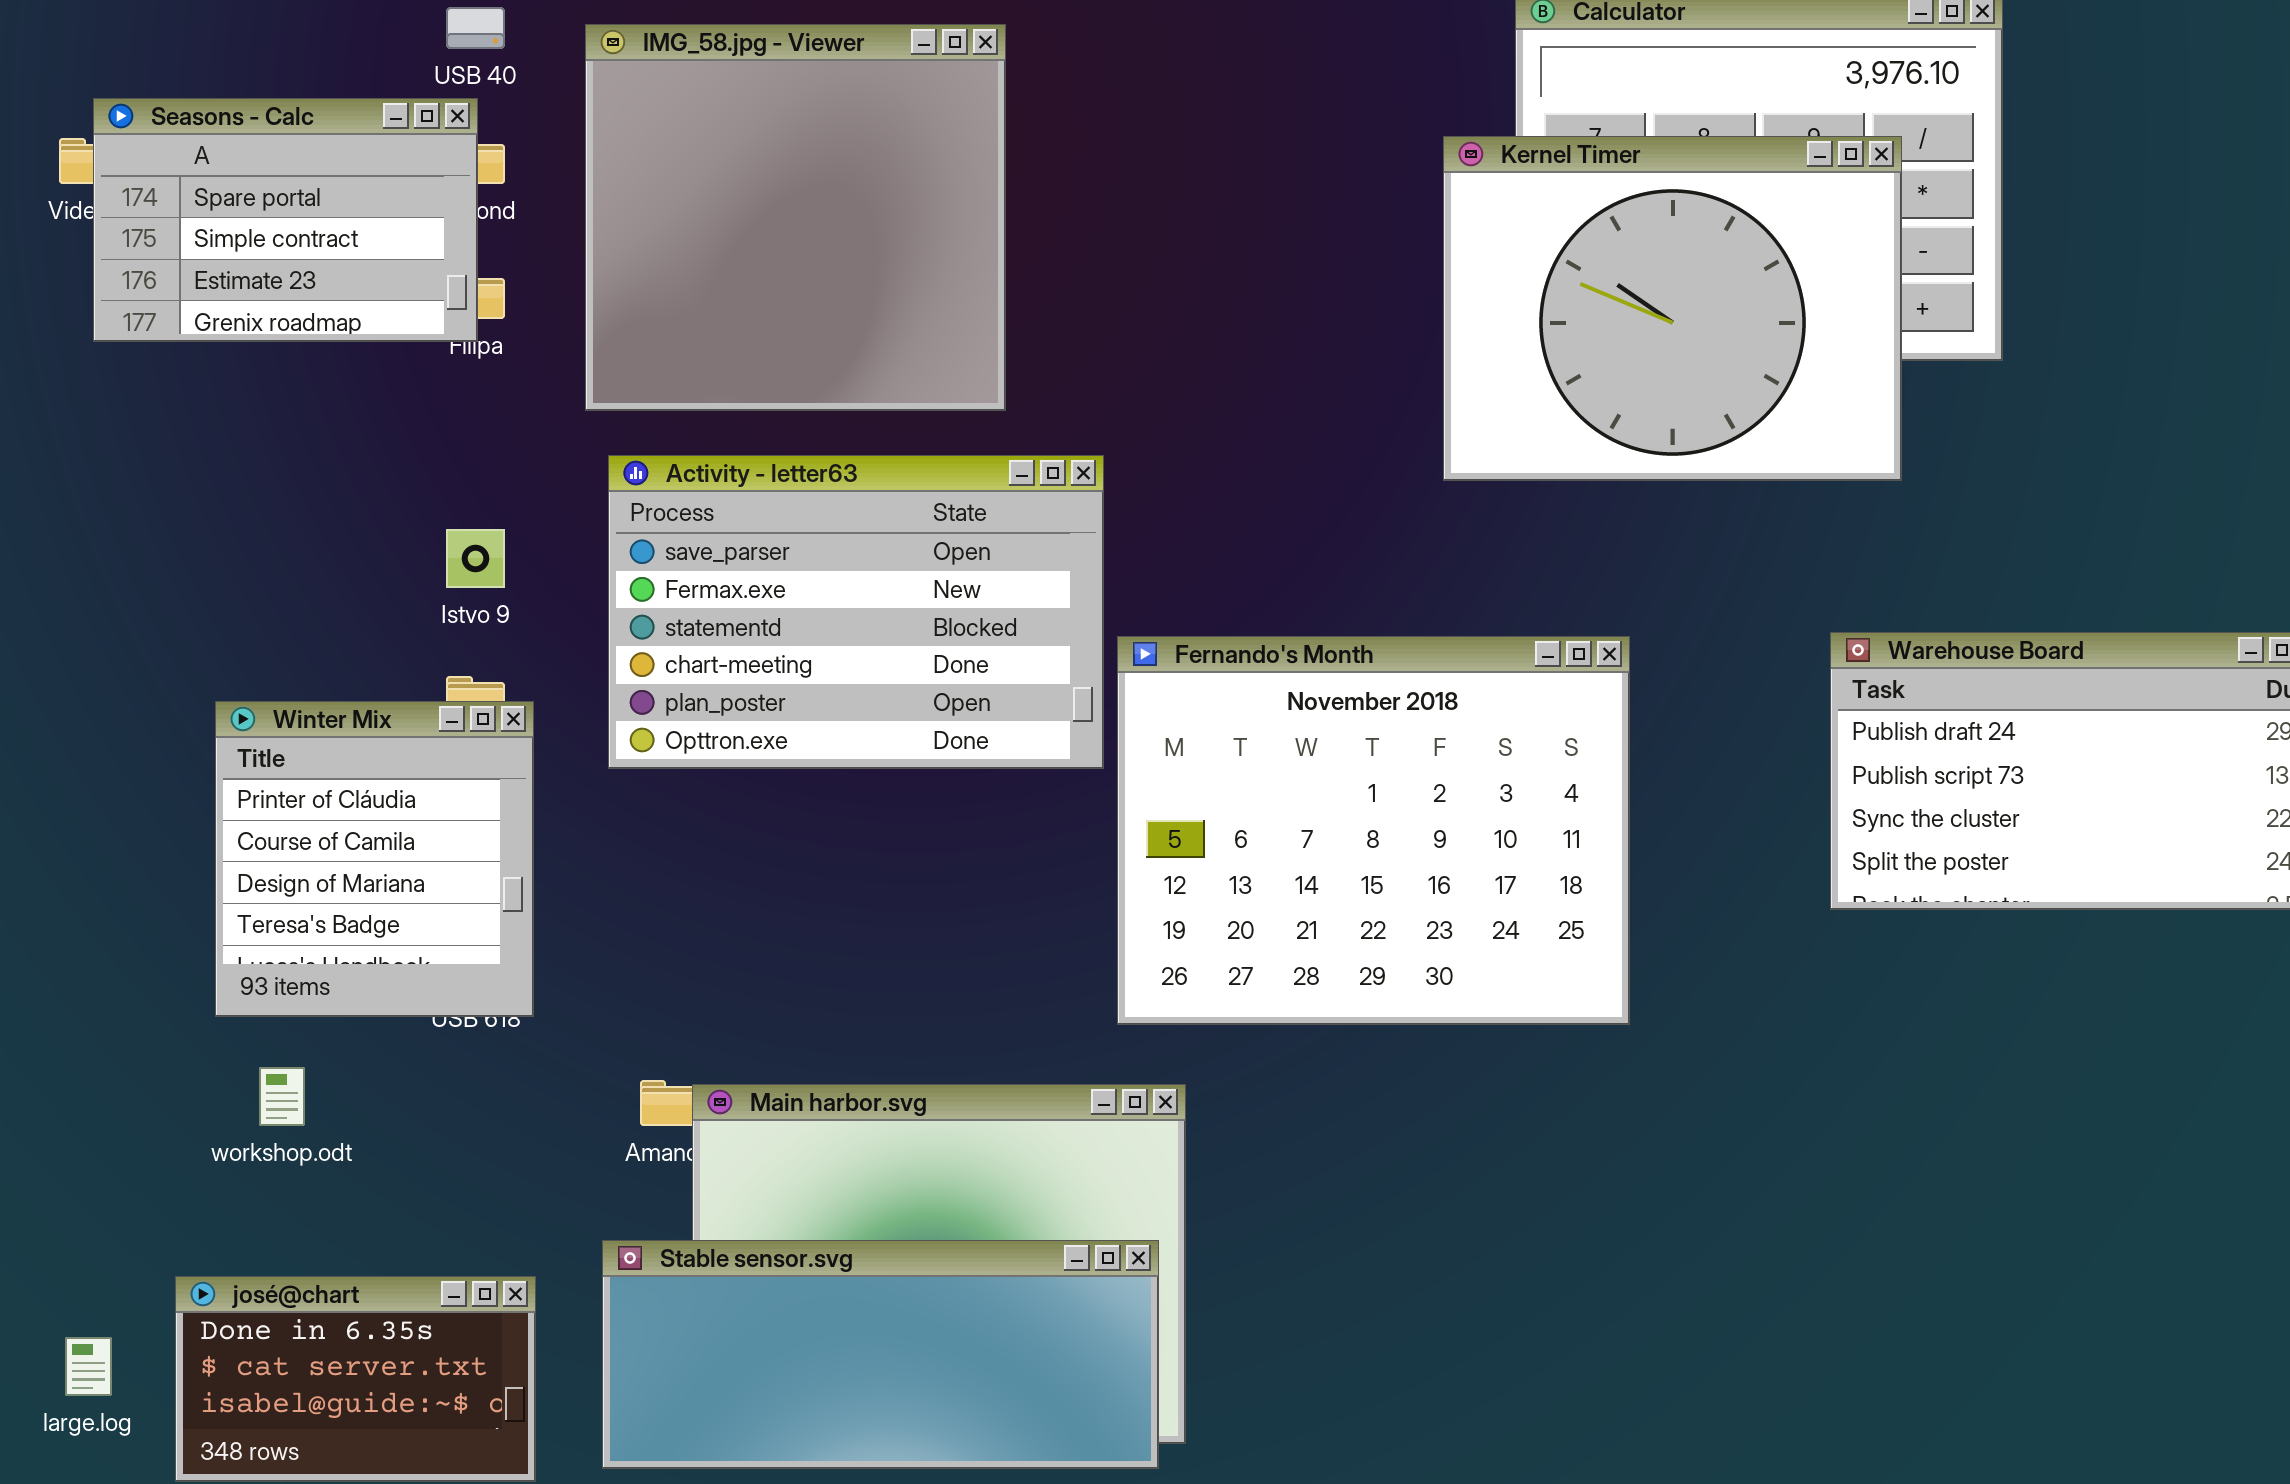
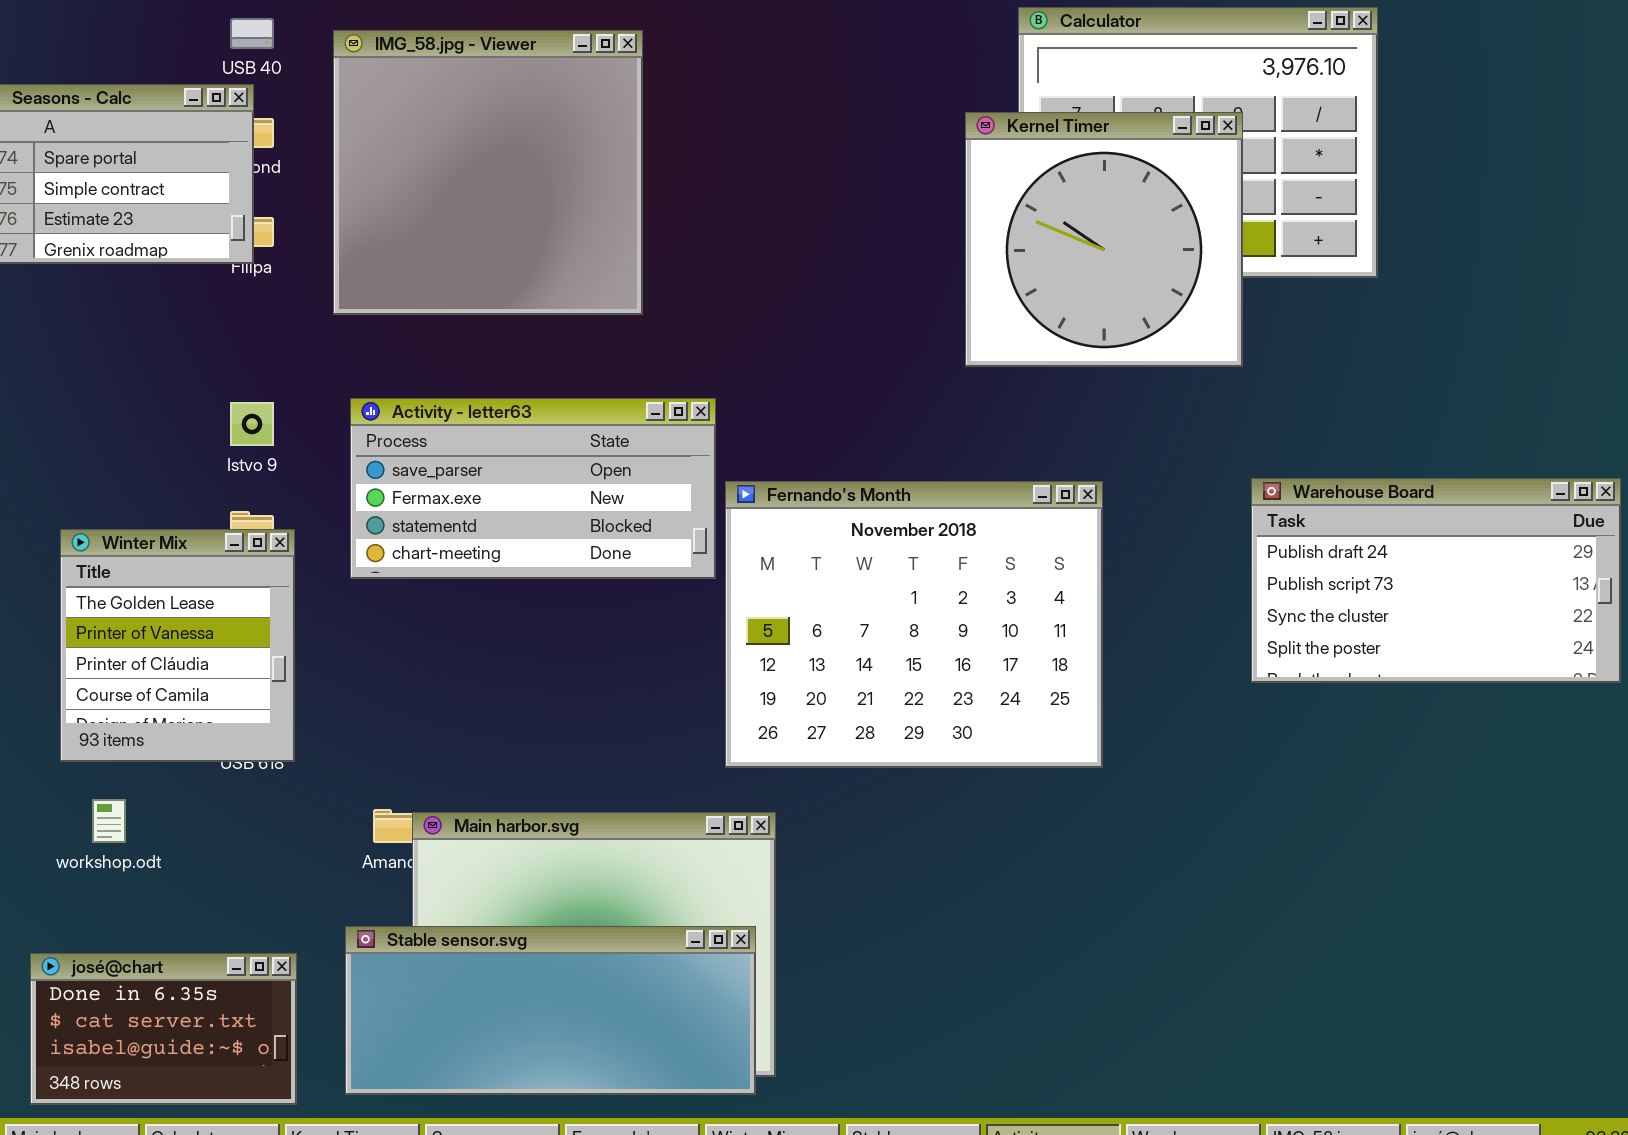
Kernel Timer: [1443,136,1902,481] -> [965,112,1243,367], resized
Activity - letter63: [608,455,1104,769] -> [350,398,716,579], resized
Winter Mix: [215,701,534,1017] -> [60,529,295,762], scrolled up 2 rows

